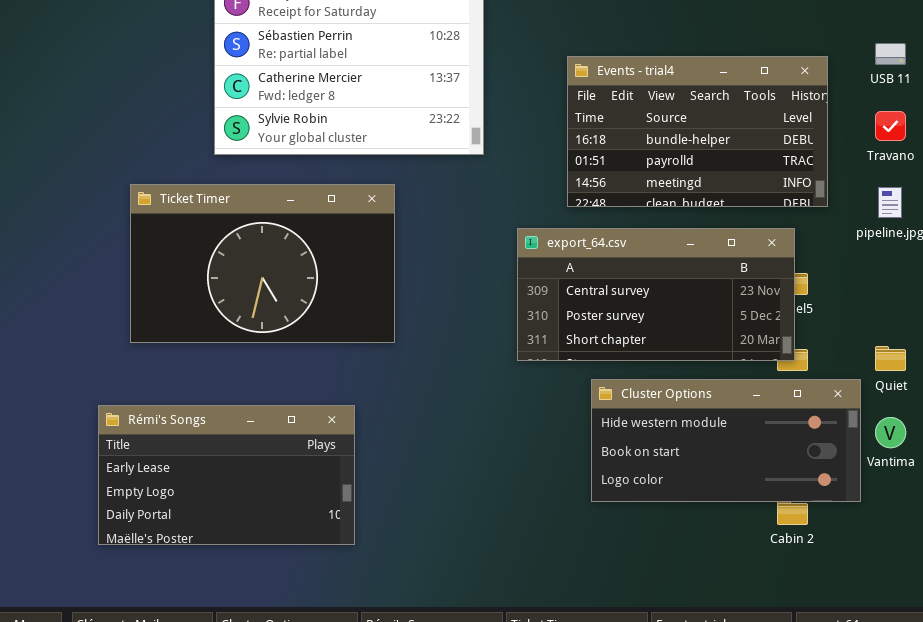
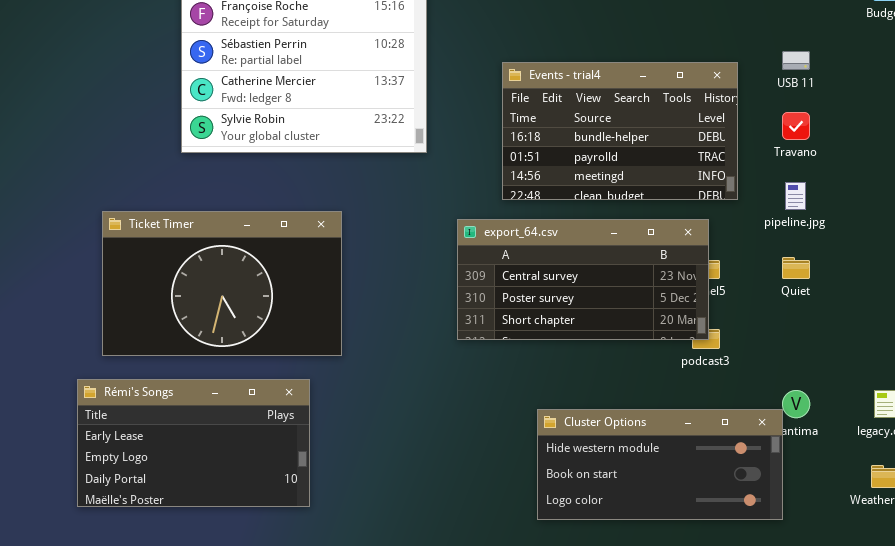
Ticket Timer: [130,184,395,343] -> [102,211,342,356], moved
Quiet: [875,346,906,371] -> [782,257,810,279], moved
Cluster Options: [591,379,861,502] -> [537,409,783,520], moved

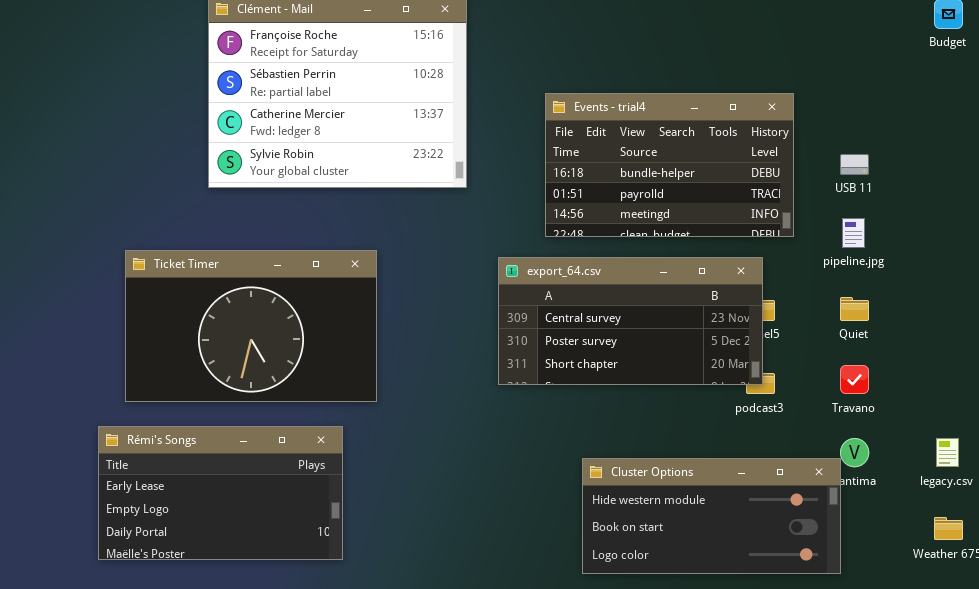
USB 11: [782,51,810,70] -> [840,154,869,175], moved
Travano: [782,112,810,140] -> [840,365,869,394], moved

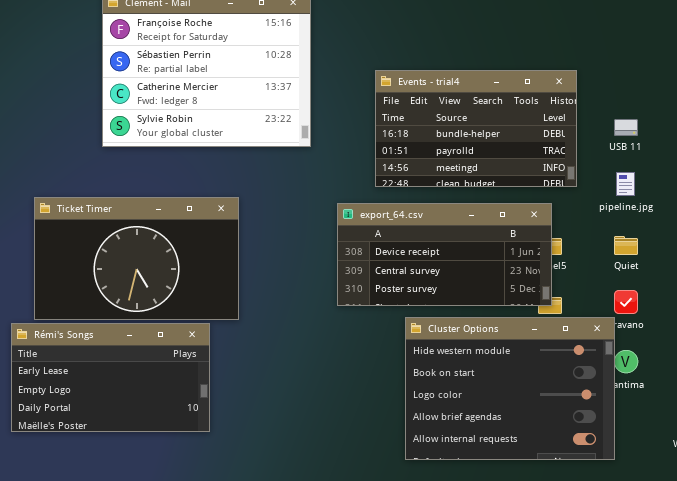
export_64.csv: [498,257,763,385] -> [337,203,552,306], scrolled up 1 row
Rémi's Songs: [98,426,343,560] -> [11,323,210,432], moved
Cluster Options: [582,458,841,574] -> [405,317,615,460], resized

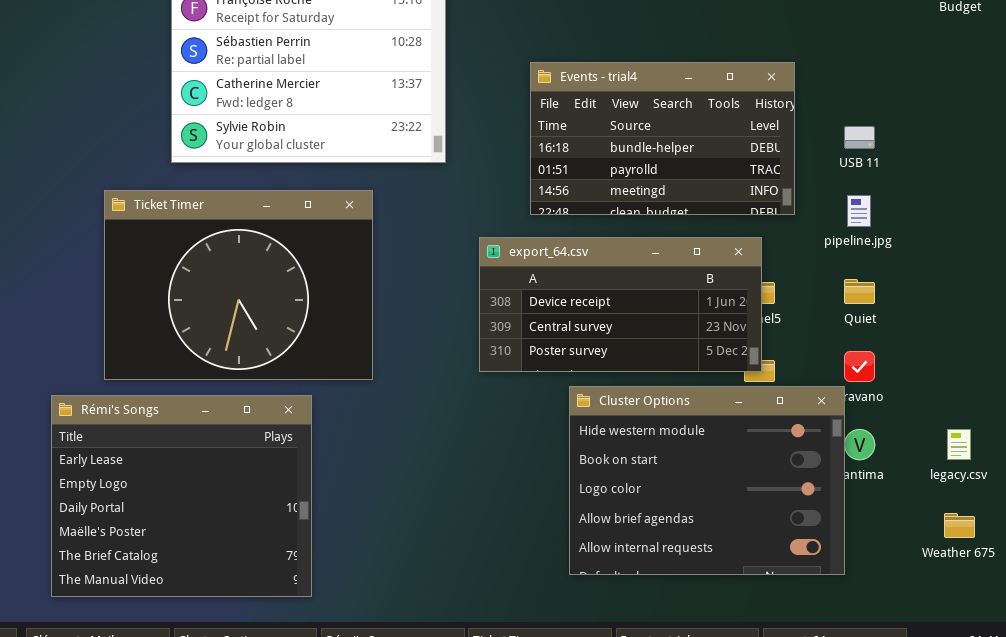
Ticket Timer: [34,197,239,320] -> [104,190,373,380], moved, resized
Rémi's Songs: [11,323,210,432] -> [51,395,312,597], resized

